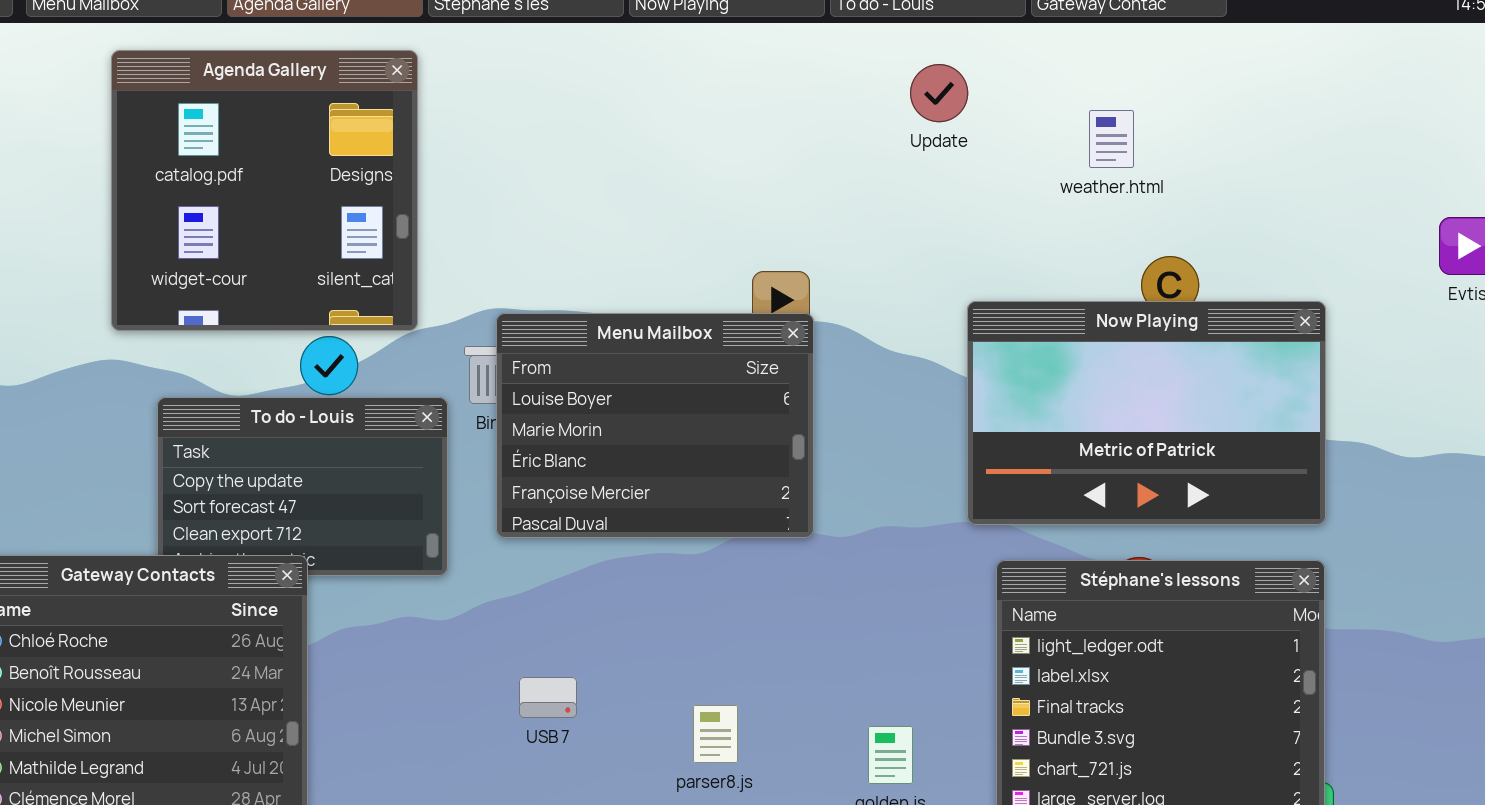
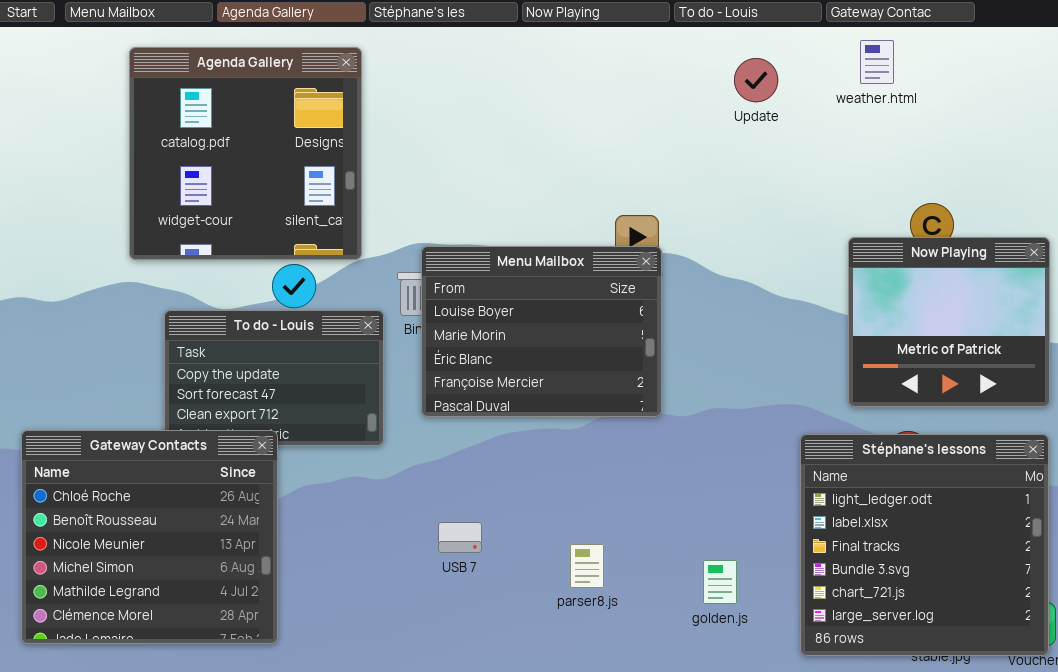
weather.html: [1089,110,1134,168] -> [860,40,894,84], moved
Now Playing: [967,301,1326,525] -> [848,237,1050,407], resized

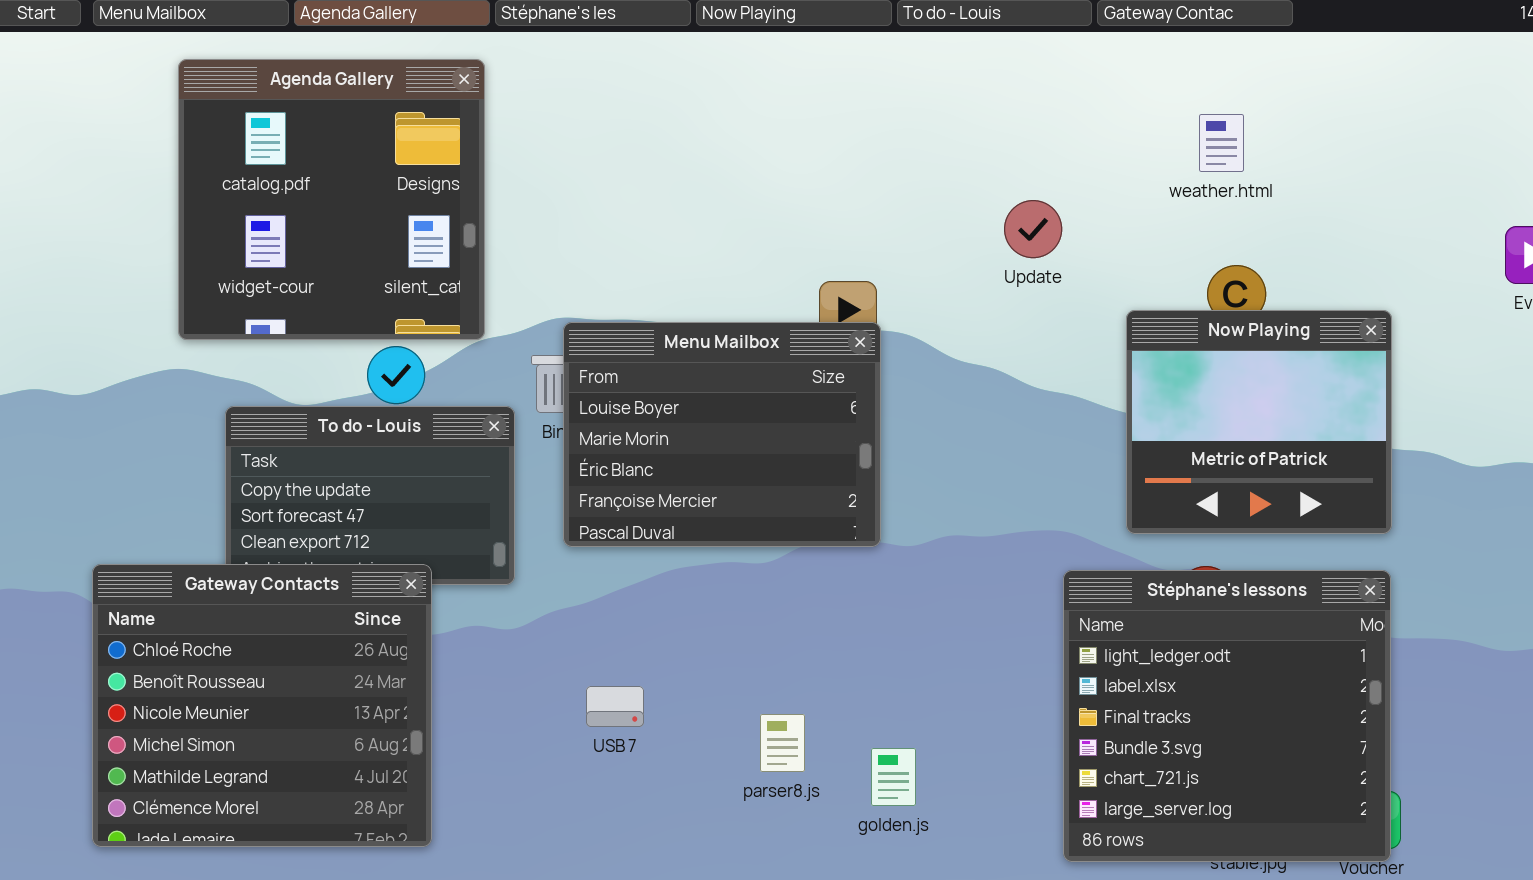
weather.html: [860,40,894,84] -> [1199,114,1244,172], moved
Update: [734,58,778,102] -> [1004,200,1062,258], moved
Gateway Contacts: [21,430,278,644] -> [92,564,432,847], moved
golden.js: [703,560,737,604] -> [871,748,916,806], moved

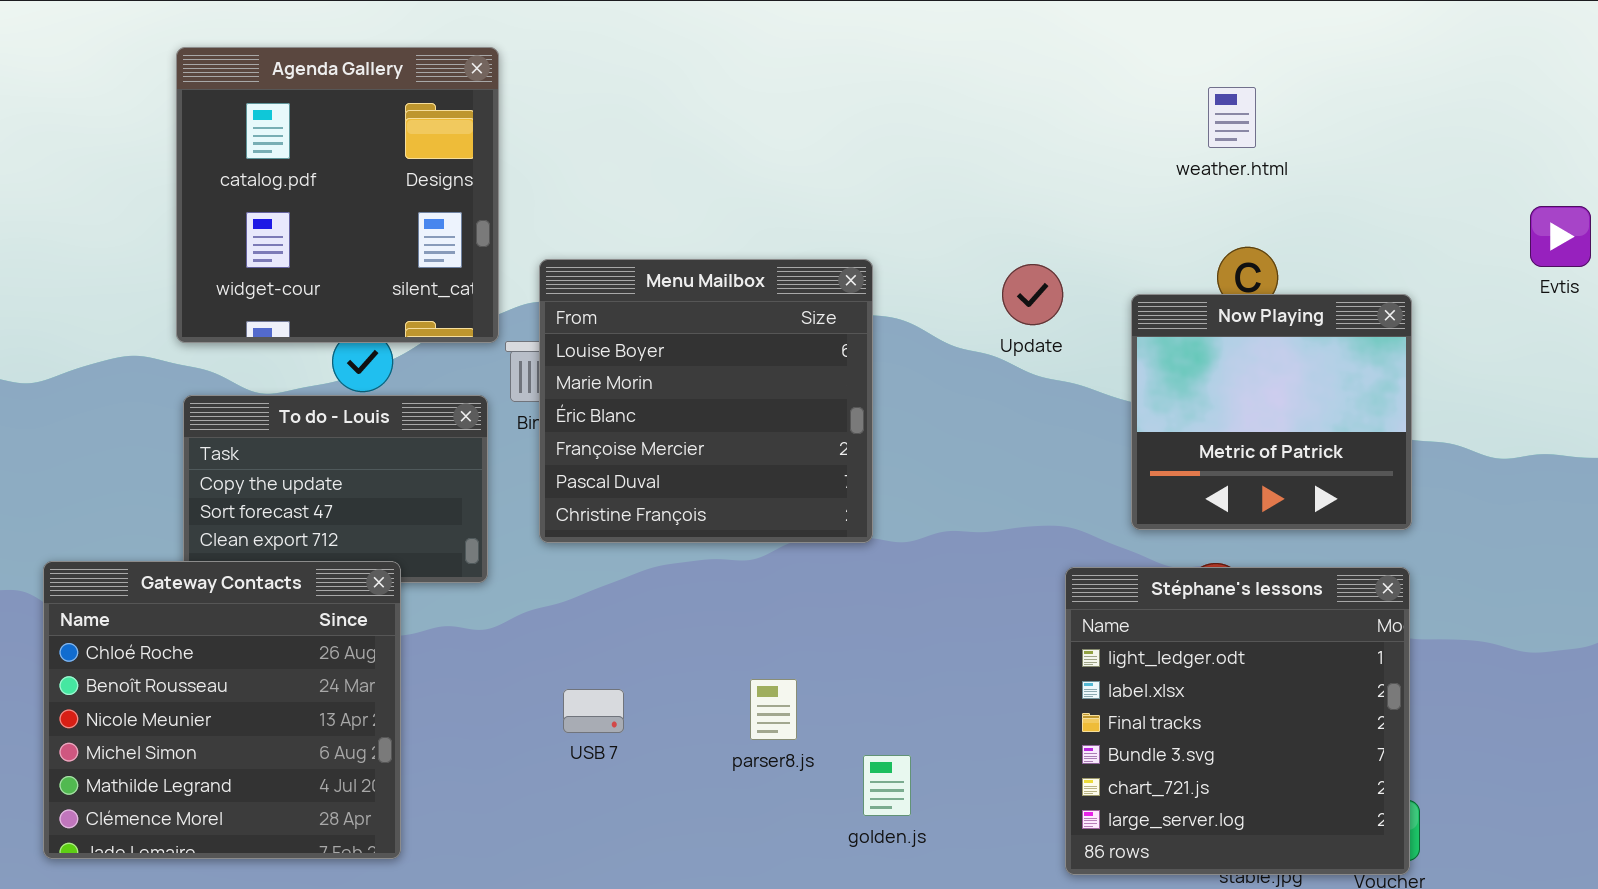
Agenda Gallery: [178,59,485,340] -> [176,47,499,343], moved
Update: [1004,200,1062,258] -> [1002,264,1063,325], moved
Menu Mailbox: [563,322,881,547] -> [539,259,873,543], resized
parser8.js: [760,714,805,772] -> [750,679,797,740], moved

